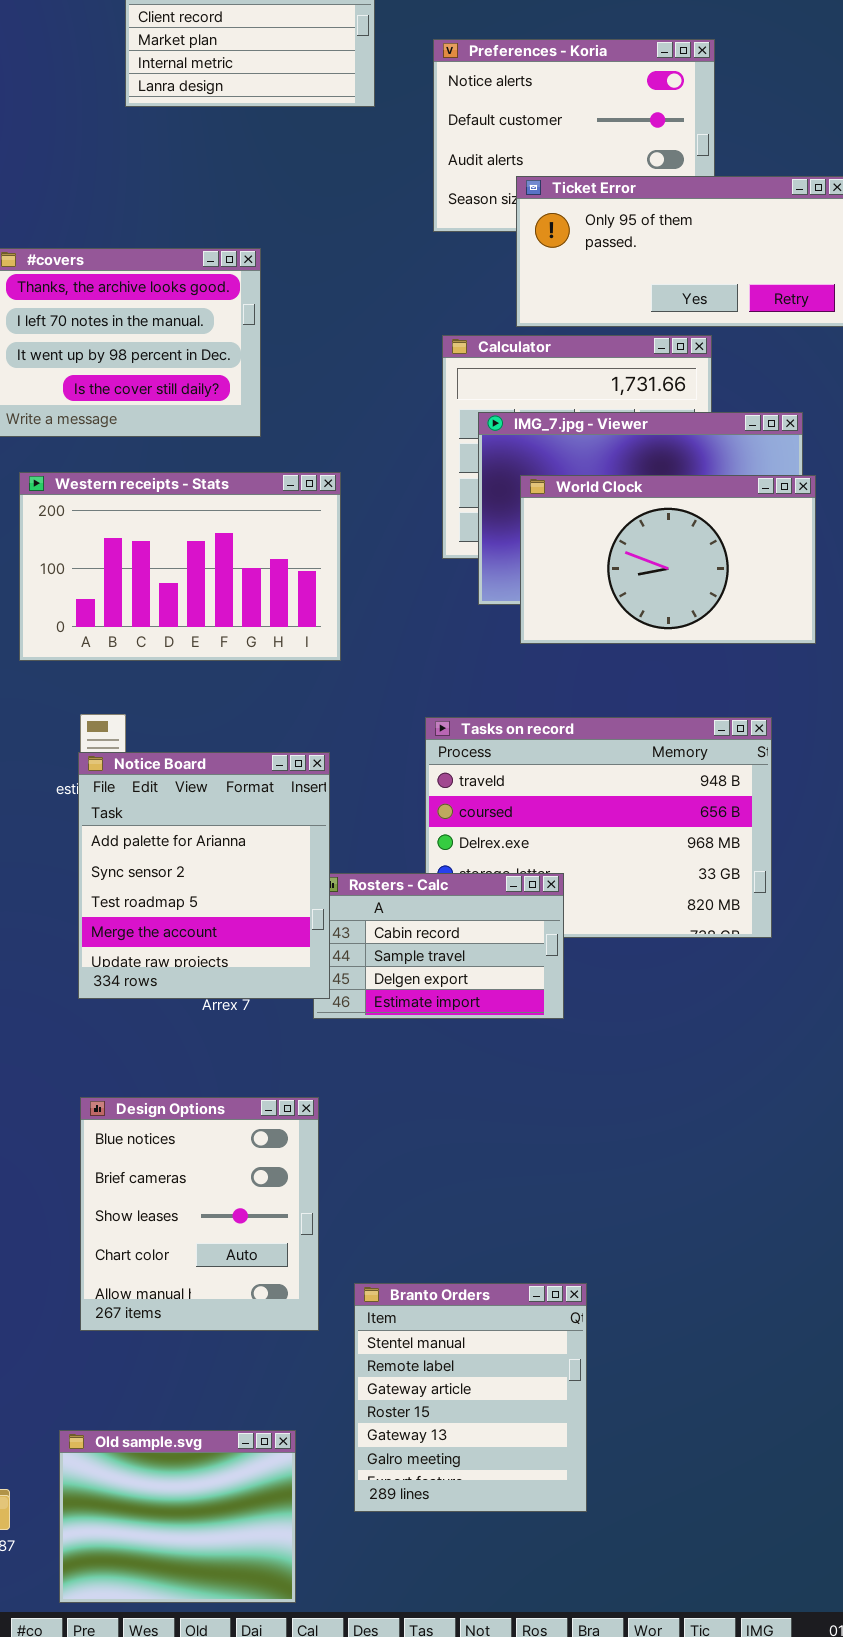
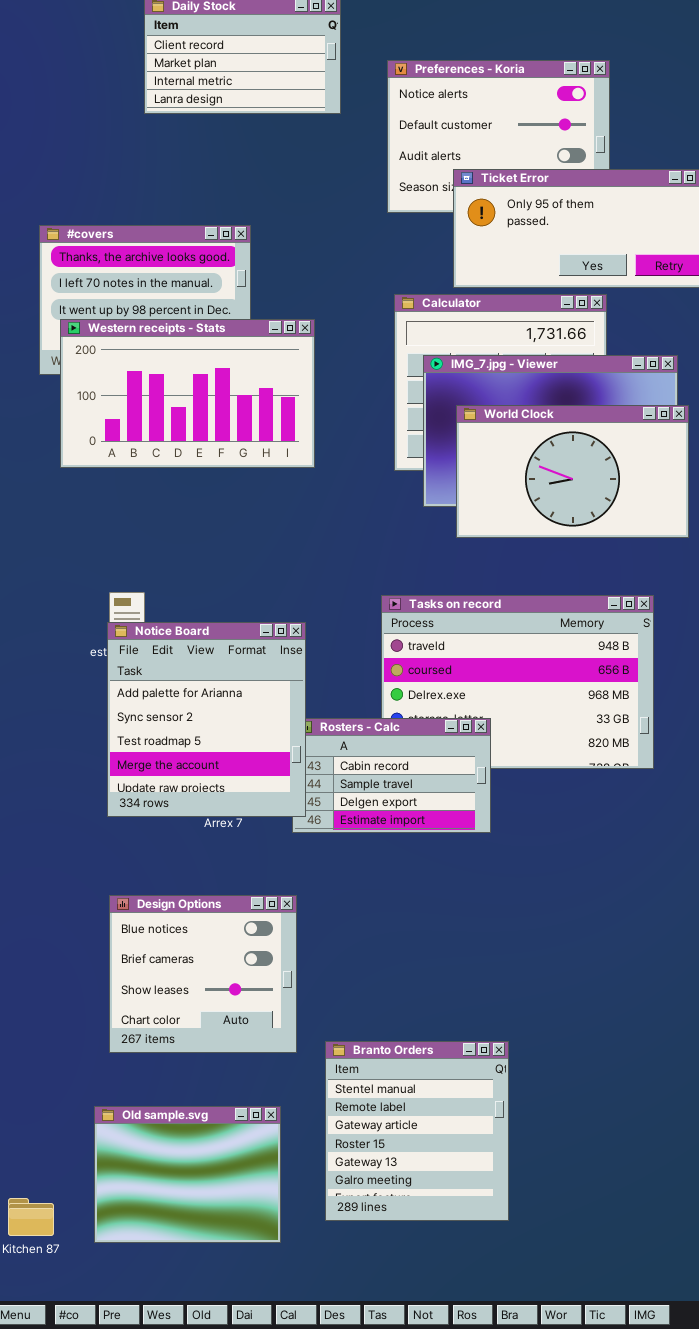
Western receipts - Stats: [19,472,341,661] -> [60,319,315,468], moved
Design Options: [80,1097,319,1331] -> [109,895,297,1053], resized
Old sample.svg: [59,1430,296,1603] -> [94,1106,281,1243], moved

